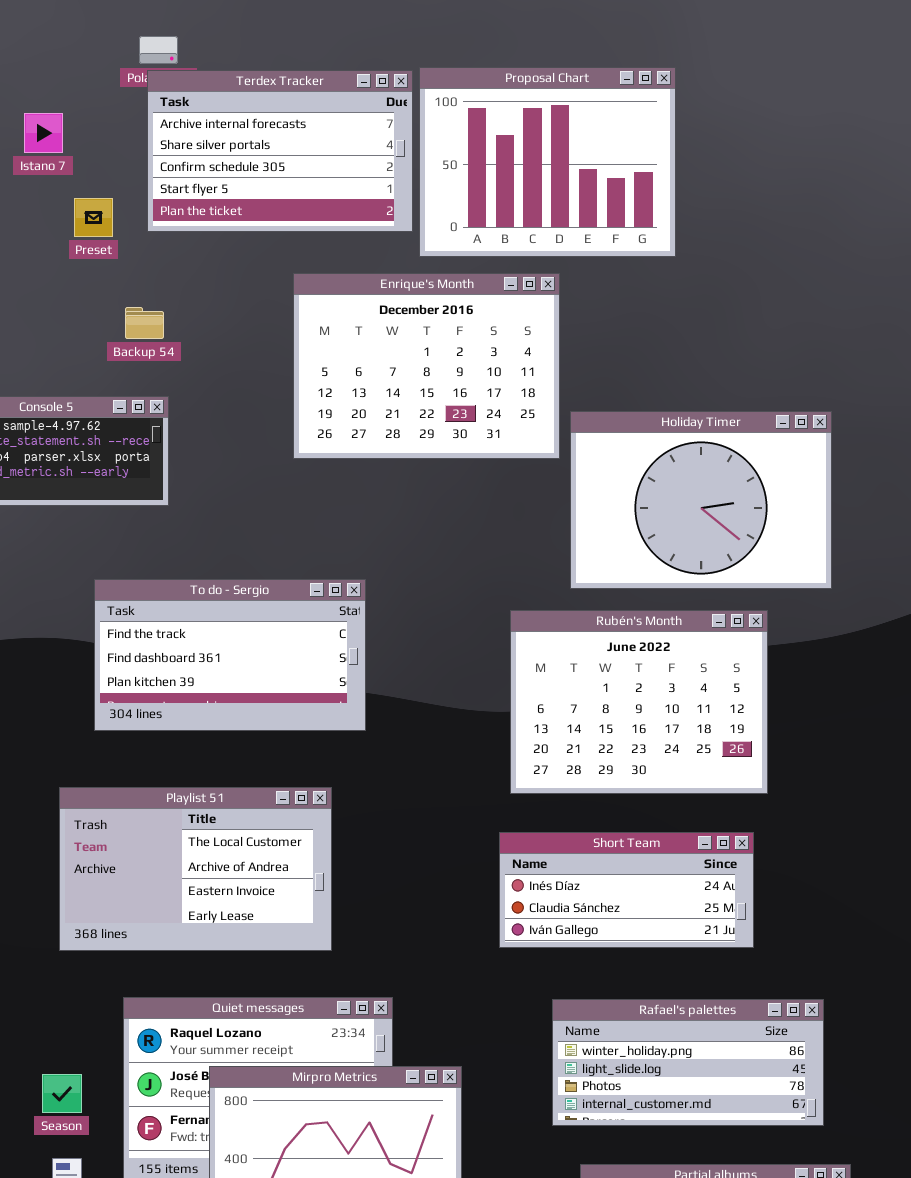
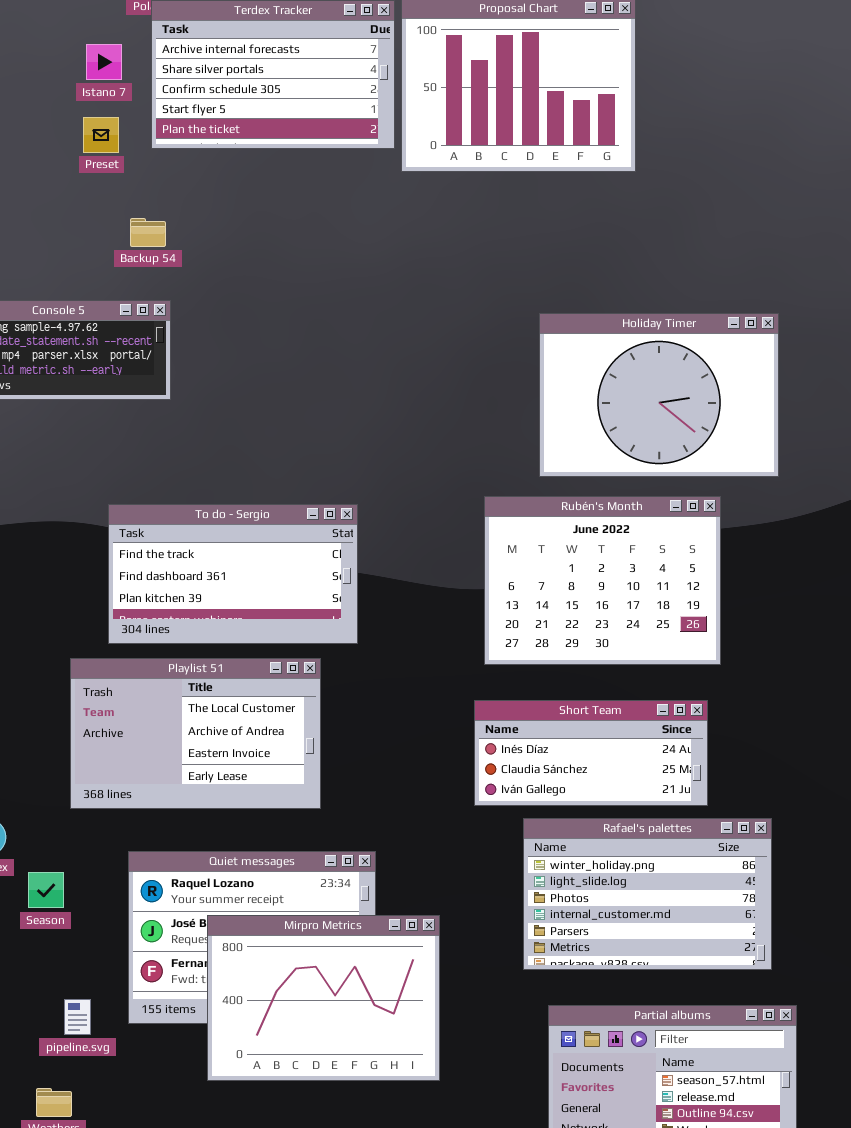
Istano 7: [24,113,63,153] -> [86,44,122,80], moved
Enrique's Month: [293,273,560,459] -> none, closed
To do - Sergio: [94,579,366,731] -> [108,504,358,644], moved
Rafael's palettes: [552,999,824,1126] -> [523,818,772,970], resized
Season: [42,1074,82,1113] -> [28,872,64,908], moved

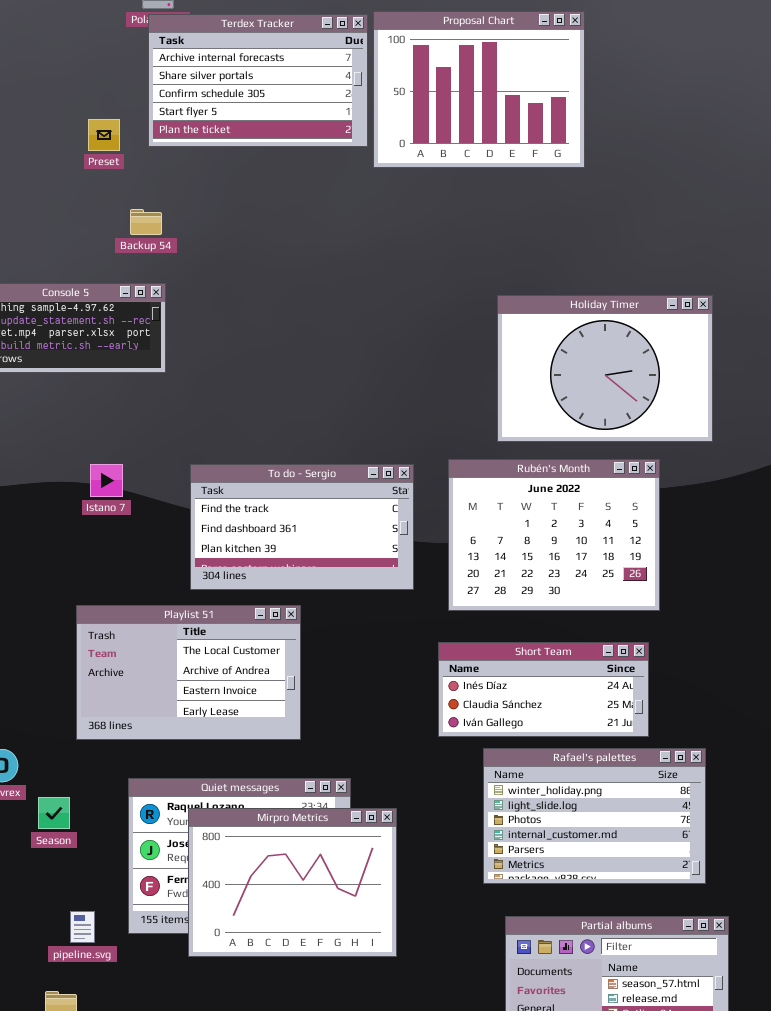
Istano 7: [86,44,122,80] -> [90,464,123,497], moved
To do - Sergio: [108,504,358,644] -> [190,464,414,590], moved
Mirpro Metrics: [207,915,440,1081] -> [188,808,397,957], moved

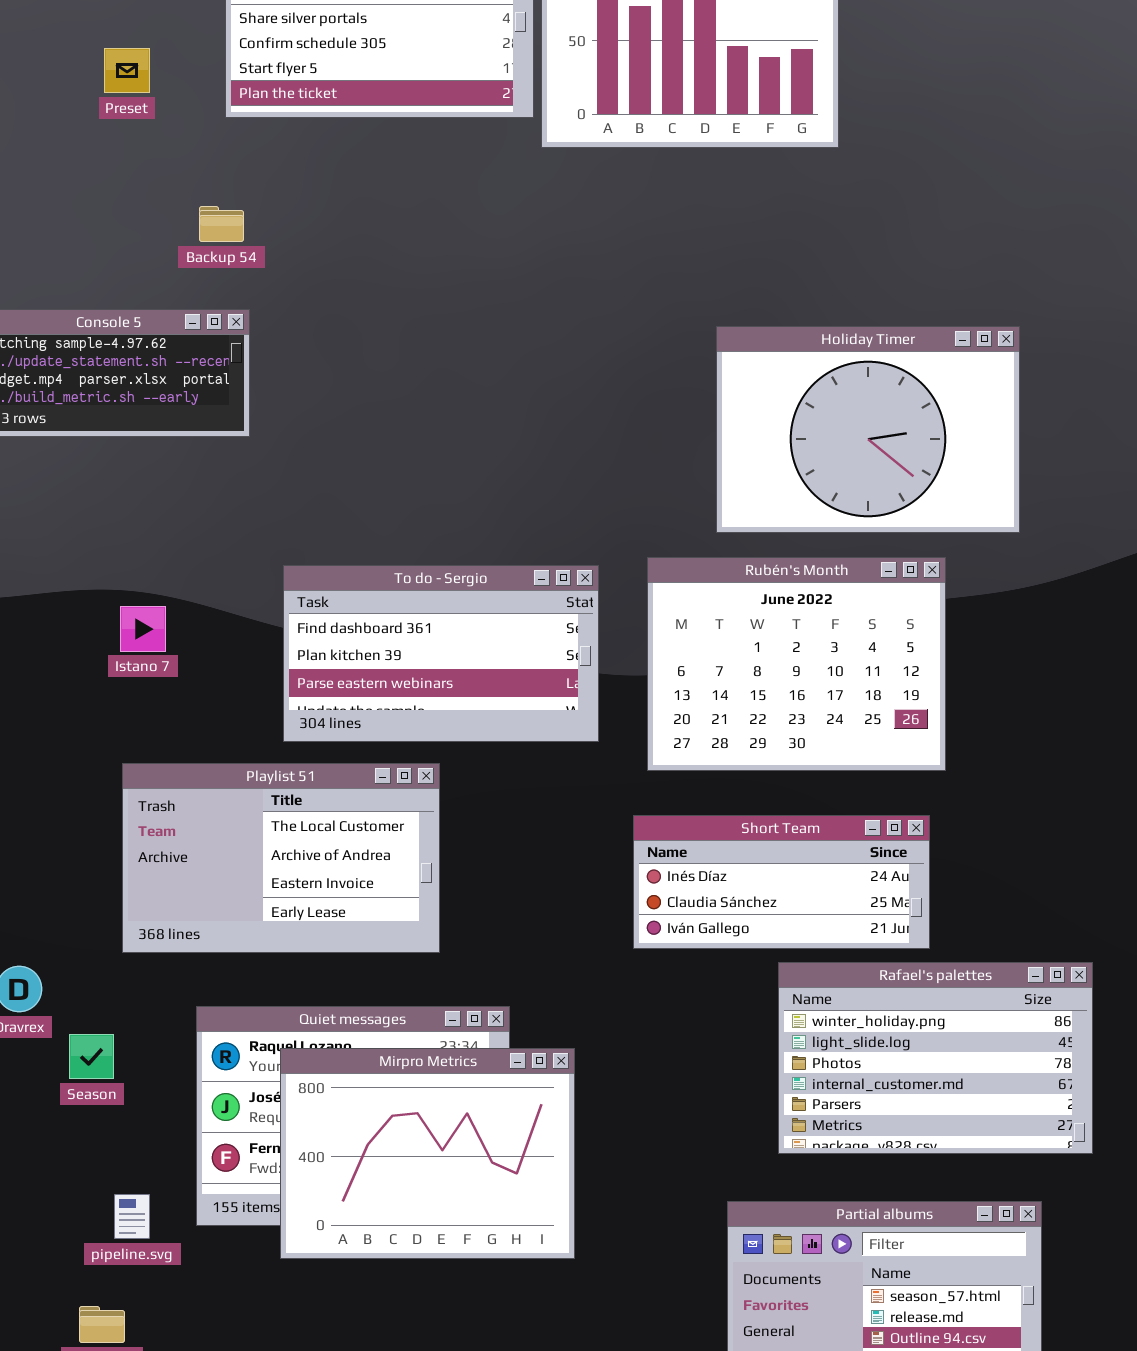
Preset: [88,119,120,151] -> [104,48,150,93], moved
Istano 7: [90,464,123,497] -> [120,606,166,652], moved
To do - Sergio: [190,464,414,590] -> [283,565,599,742], scrolled down 1 row
Rafael's palettes: [483,748,706,884] -> [778,962,1093,1154], moved

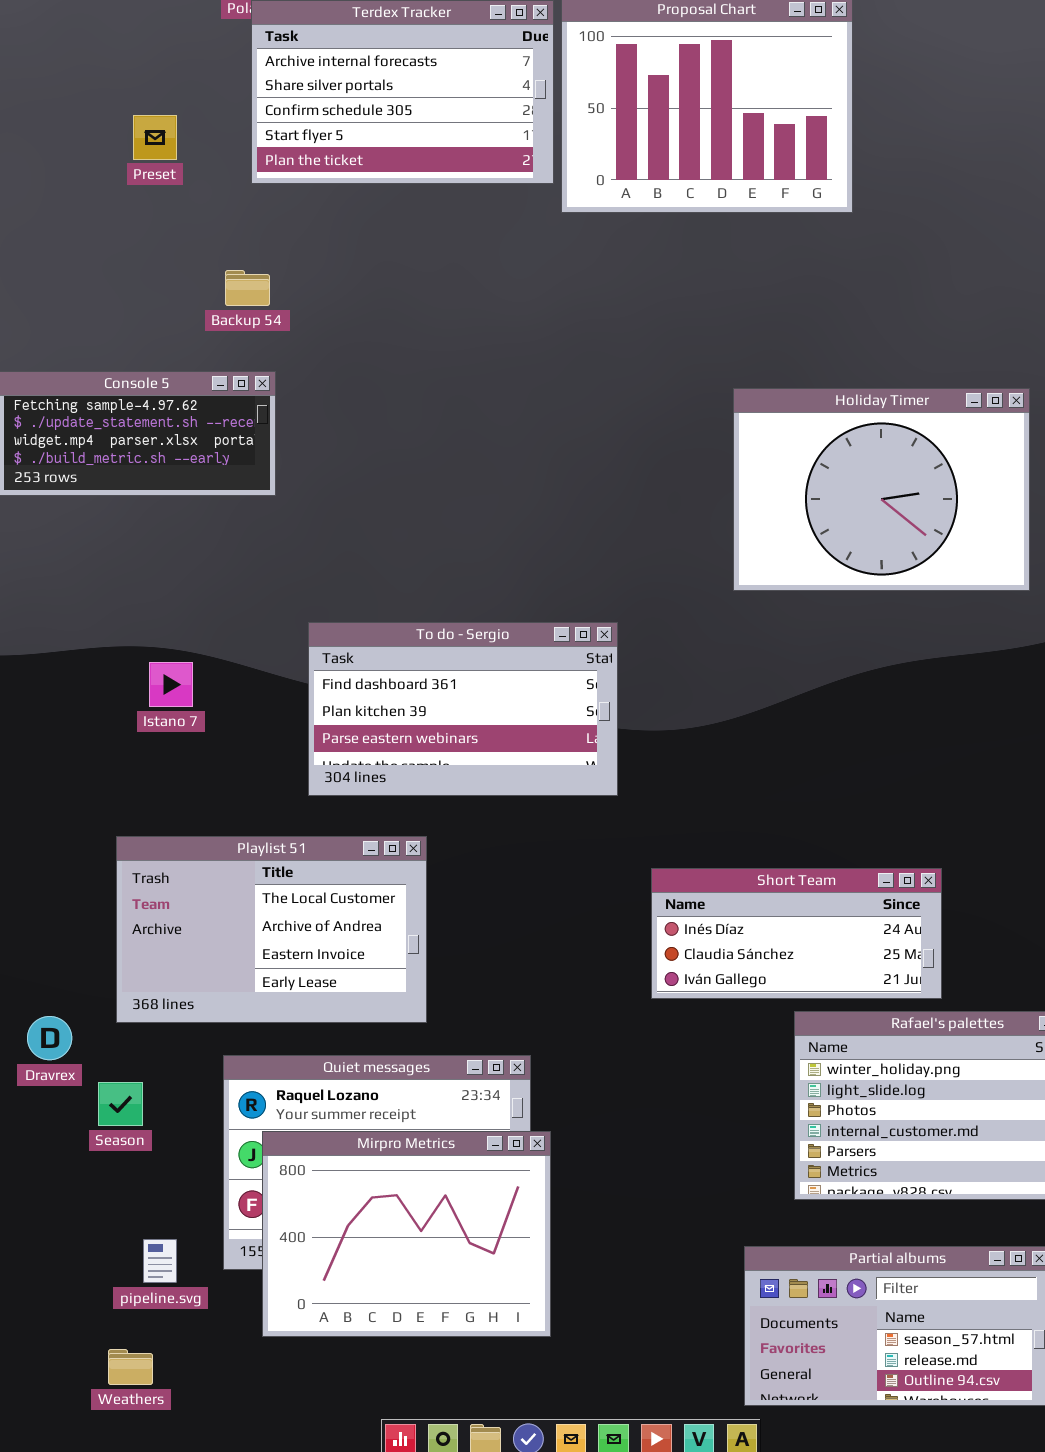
Rubén's Month: [647,557,946,771] -> none, closed
Playlist 51: [122,763,440,953] -> [116,836,427,1023], moved
Mirpro Metrics: [280,1048,575,1259] -> [262,1131,551,1337], moved

